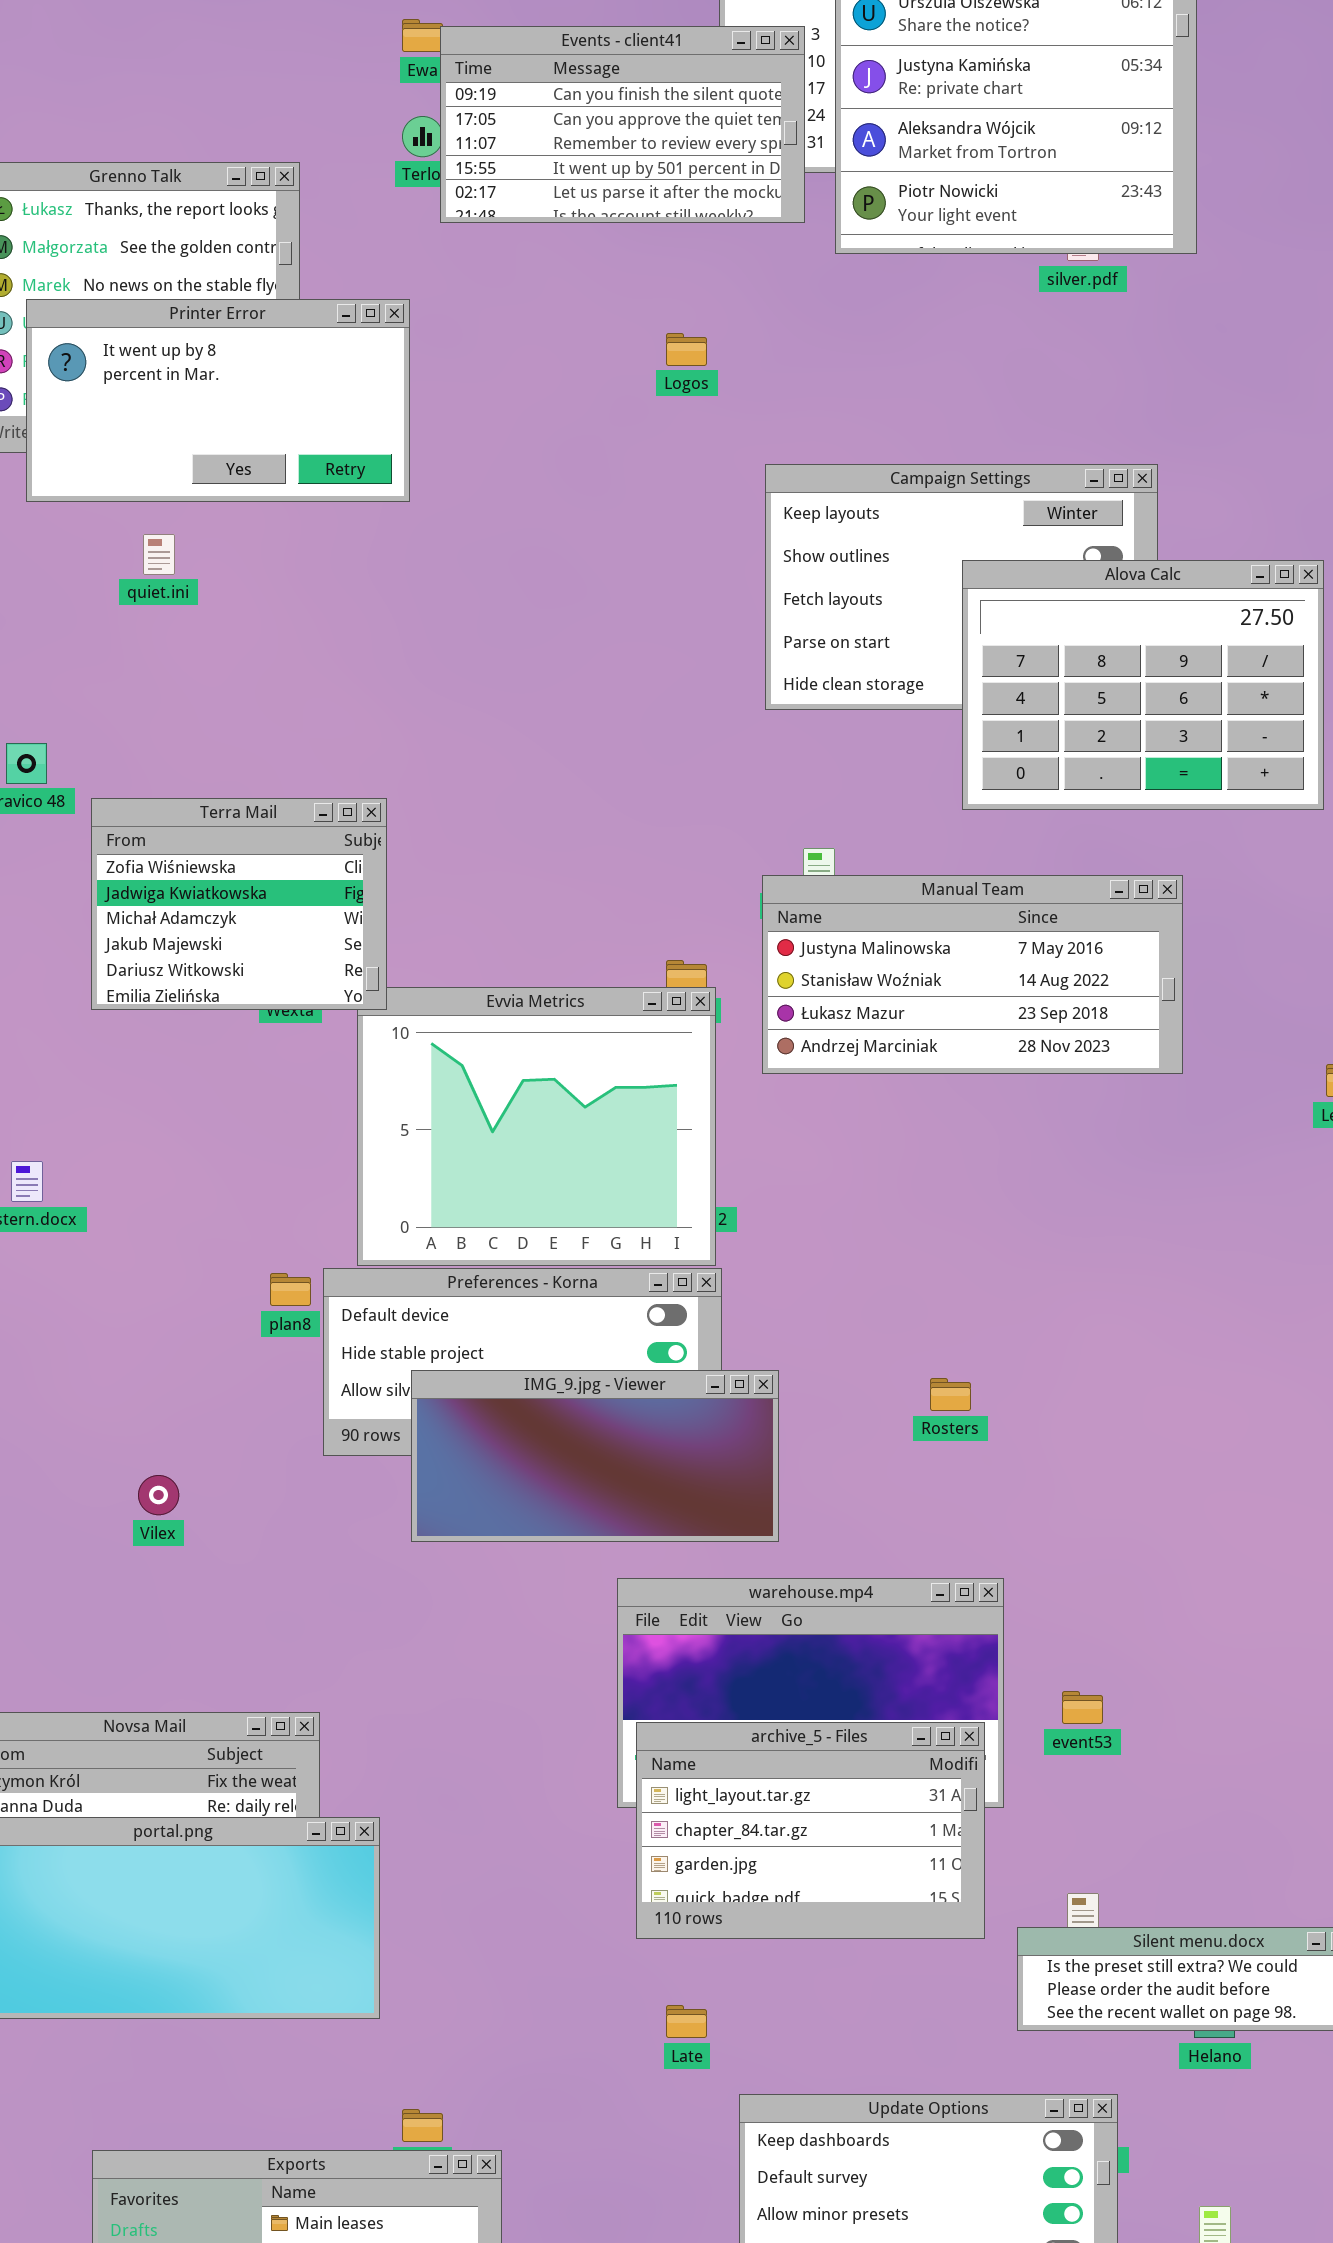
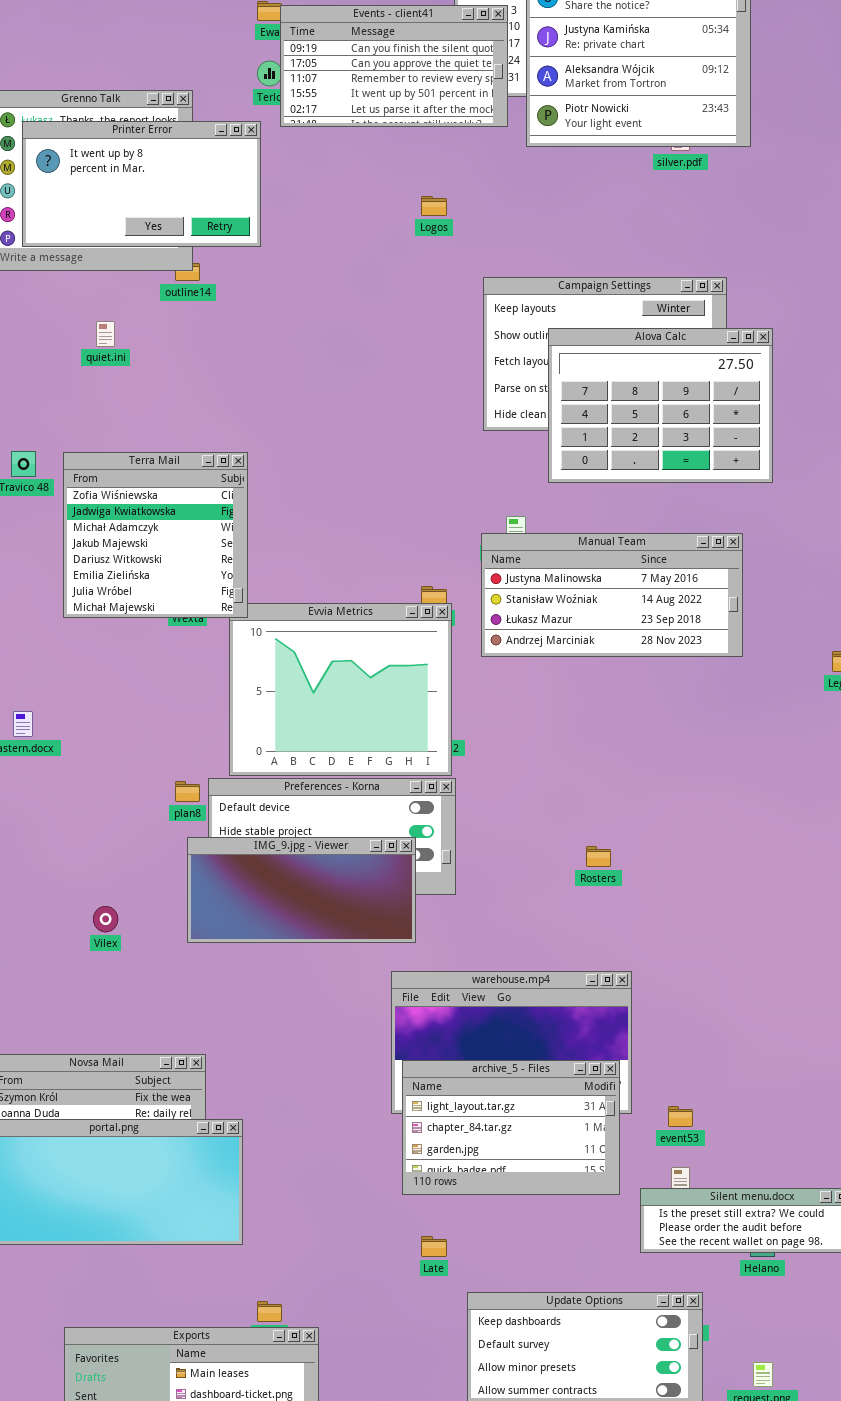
Printer Error: [26,299,410,502] -> [22,121,261,247], moved
Alova Calc: [962,560,1324,810] -> [548,328,773,483], moved
Terra Mail: [91,798,387,1010] -> [63,452,248,618], resized
IMG_9.jpg - Viewer: [411,1370,779,1542] -> [187,837,416,943], moved
event53: [1062,1691,1103,1724] -> [668,1106,693,1127], moved

